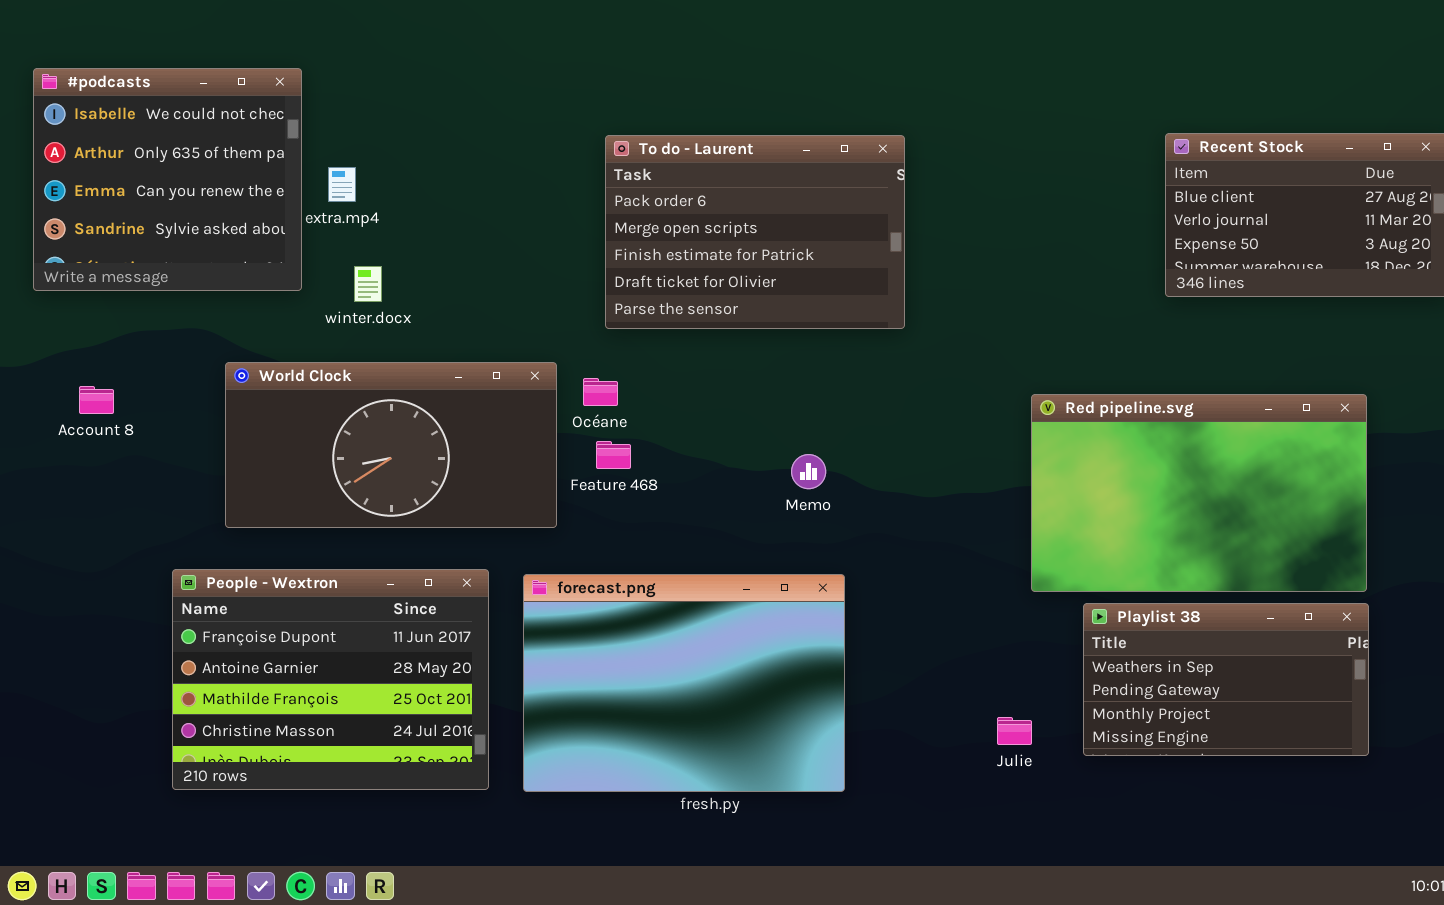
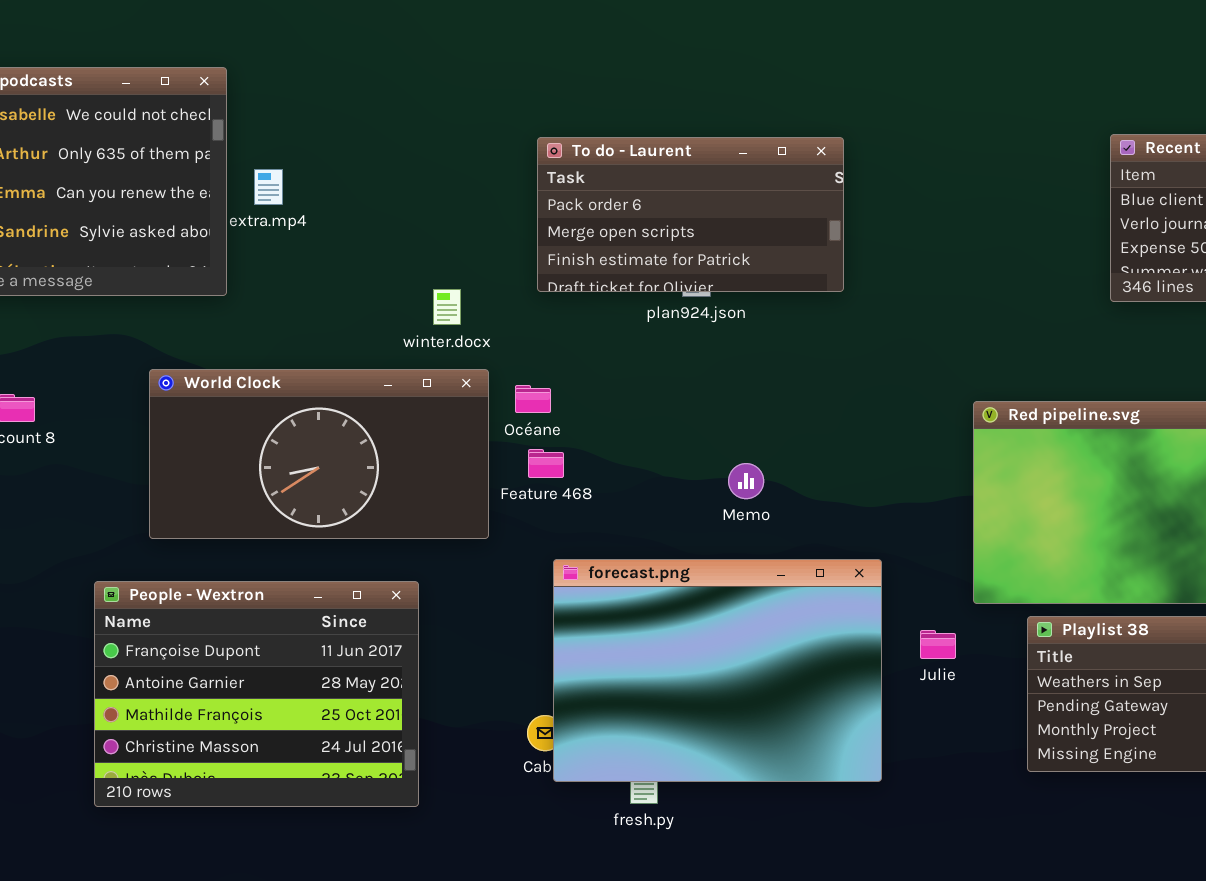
To do - Laurent: [605,135,905,329] -> [537,137,844,292], resized
winter.docx: [354,266,382,302] -> [433,289,461,325], moved
forecast.png: [523,574,845,792] -> [553,559,882,782], moved
Julie: [997,717,1032,745] -> [920,630,956,659], moved

